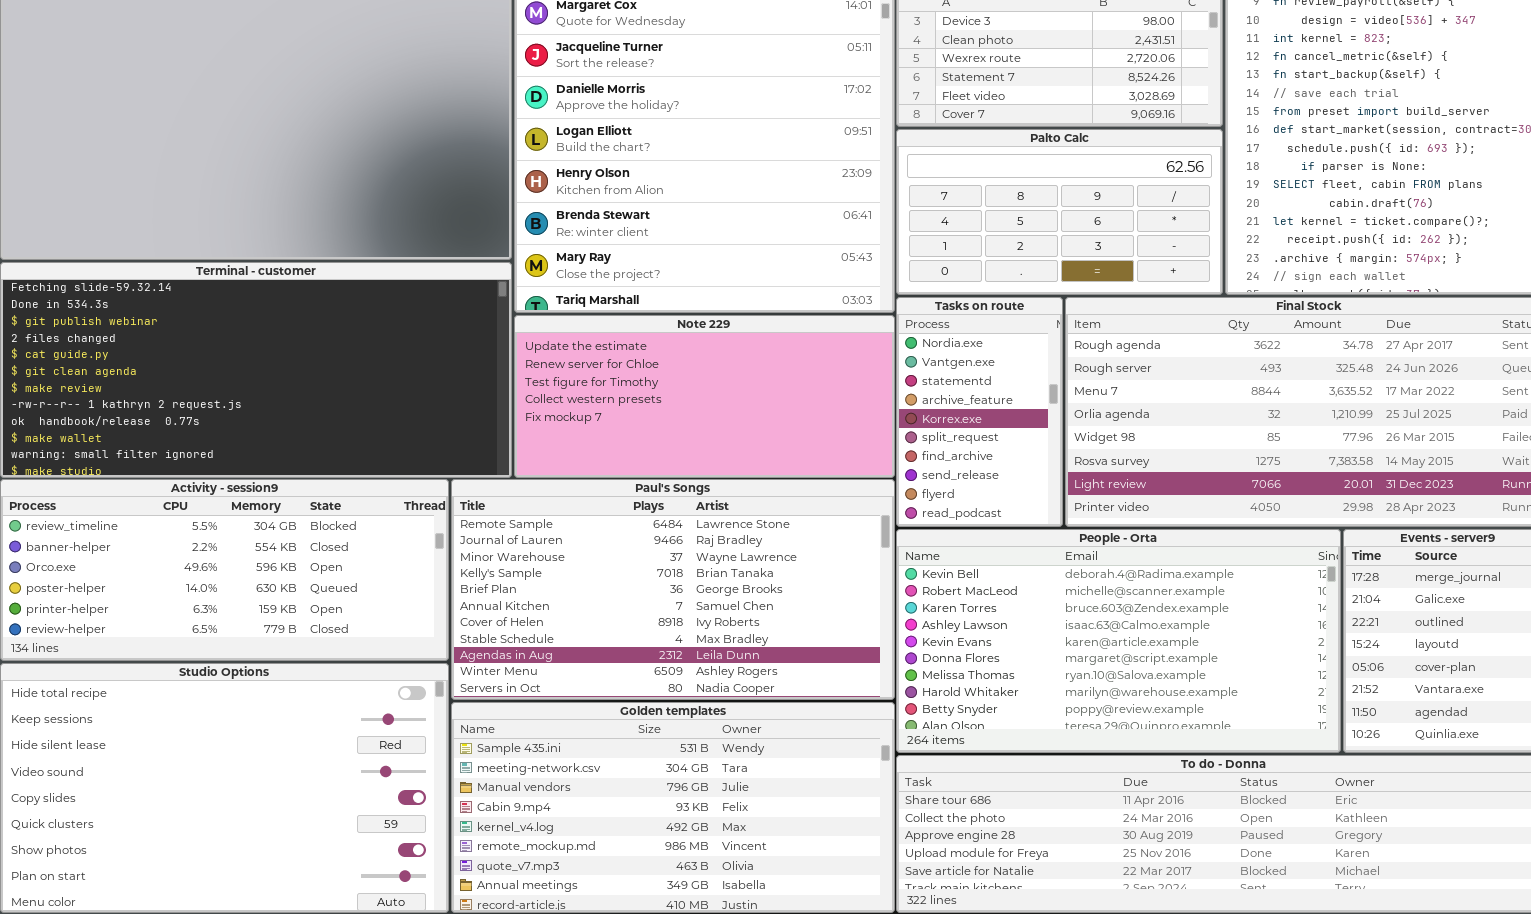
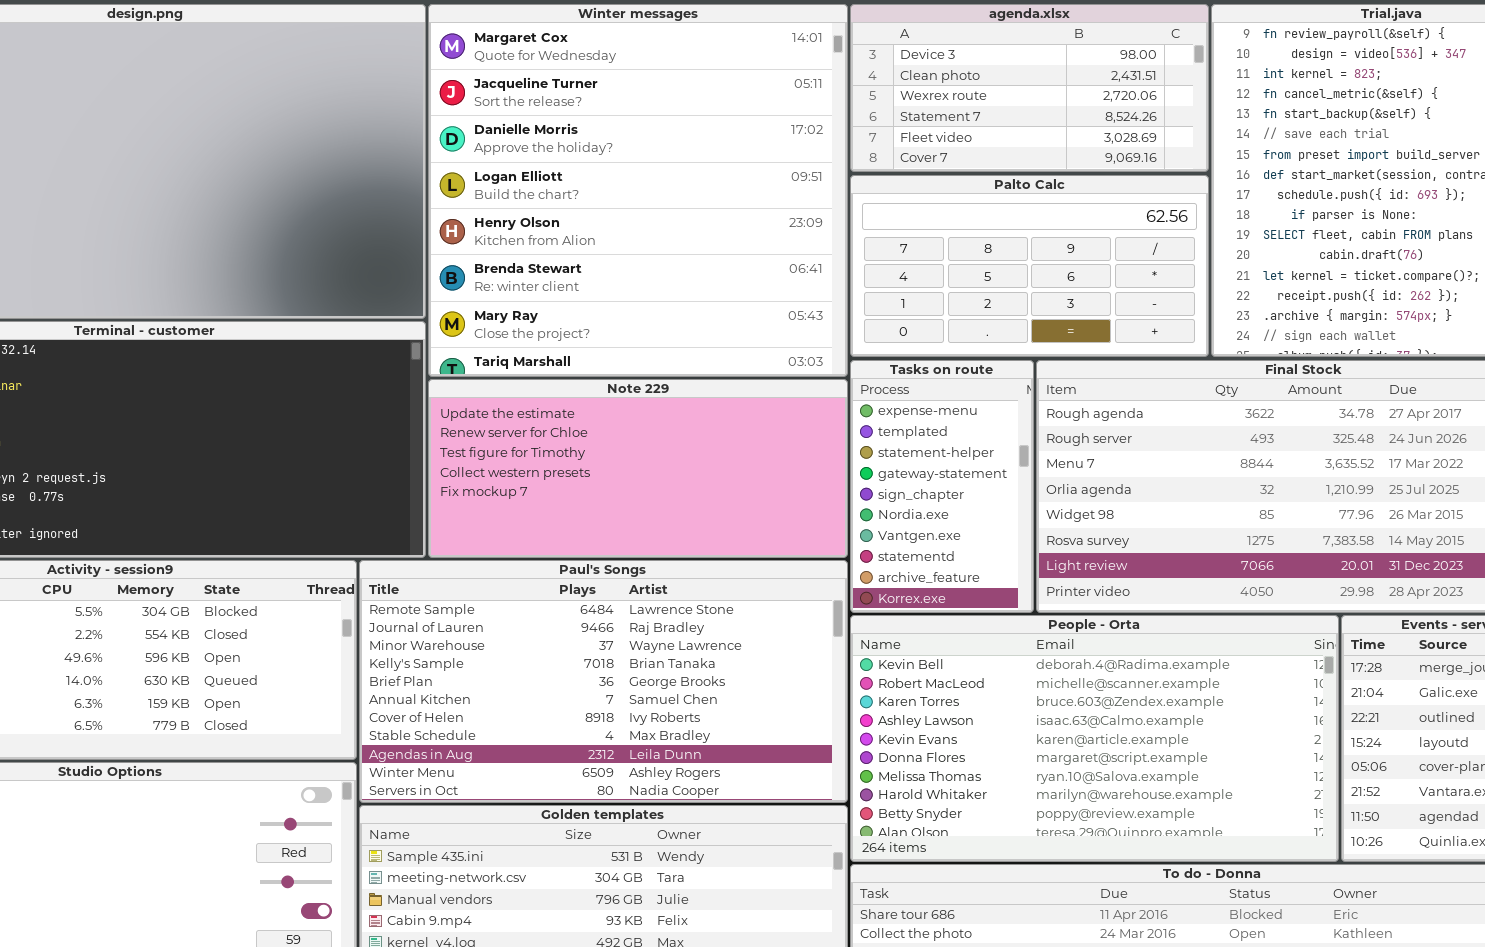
Tasks on route: [896,297,1063,527] -> [850,360,1034,613], scrolled up 5 rows

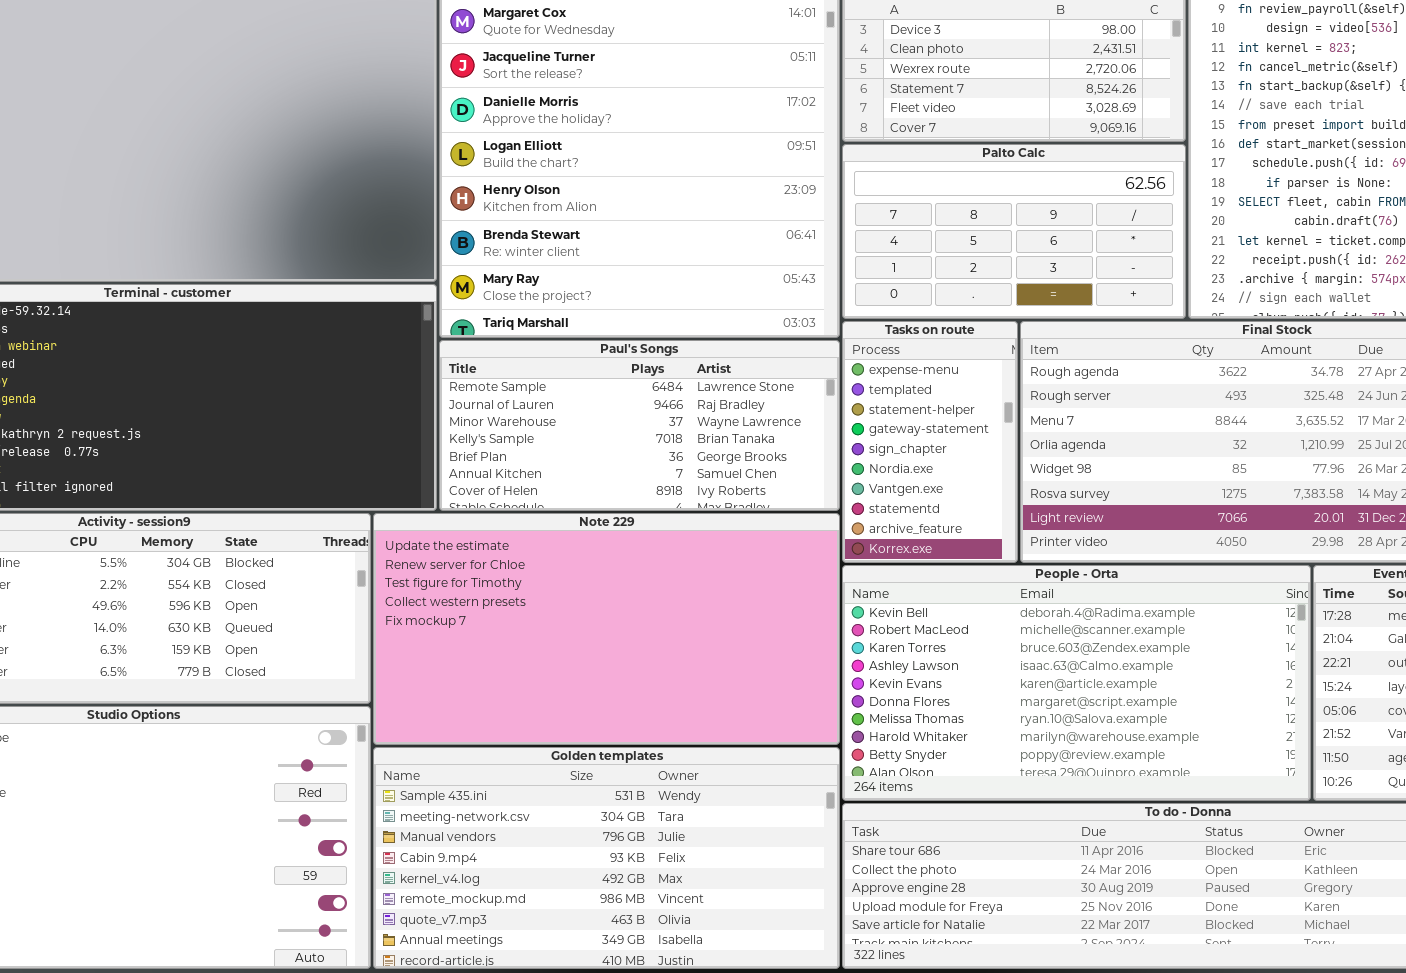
Note 229: [428,379,848,558] -> [373,513,840,745], moved, resized
Paul's Songs: [359,560,848,803] -> [439,340,840,511], moved, resized

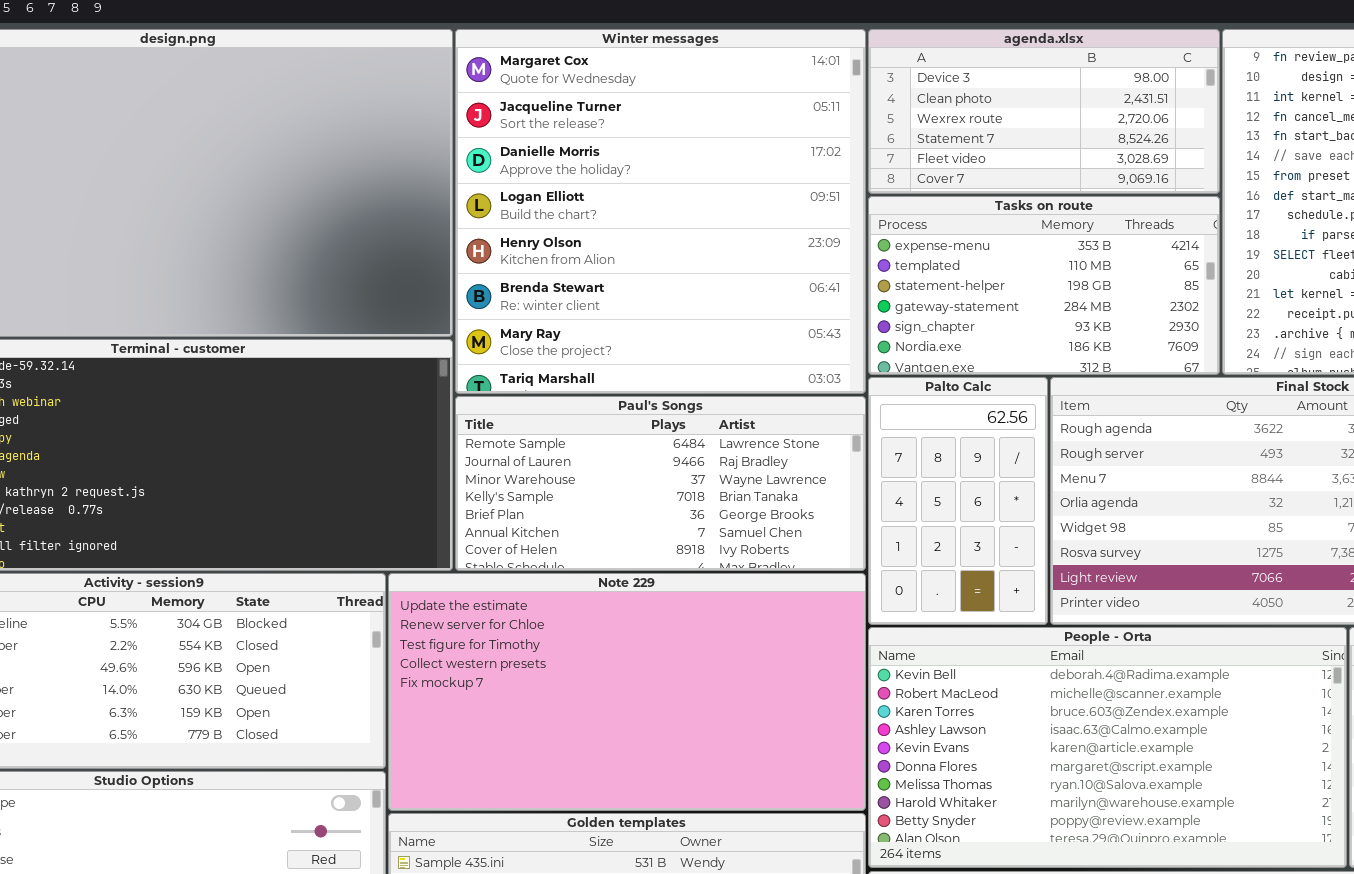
Palto Calc: [842,144,1186,319] -> [868,377,1048,625], moved, resized
Tasks on route: [842,321,1018,563] -> [868,196,1220,375], moved, resized

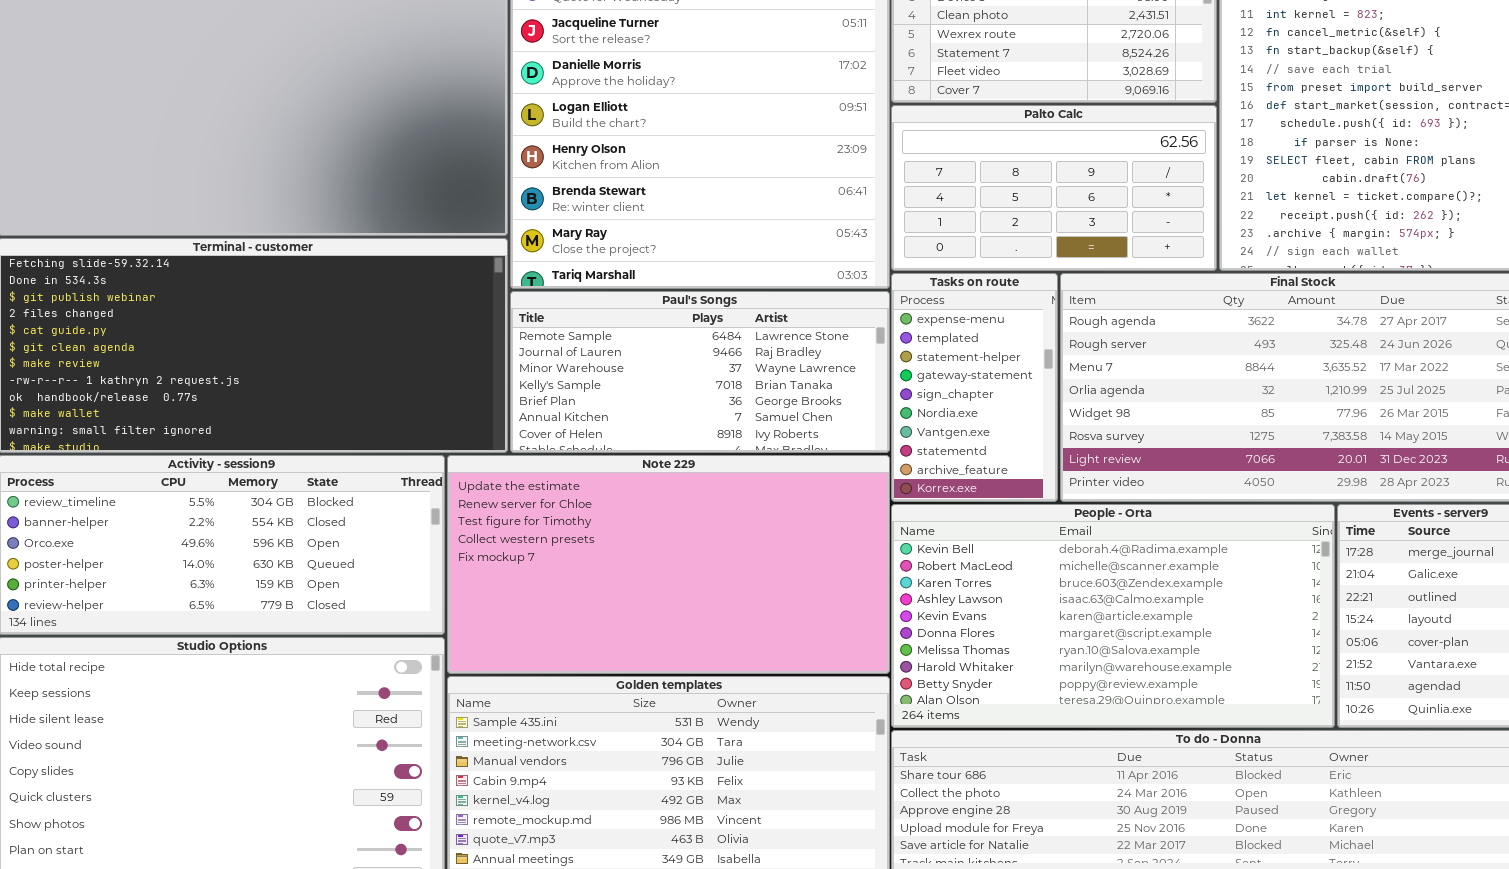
Tasks on route: [868,196,1220,375] -> [891,273,1058,502], moved, resized
Palto Calc: [868,377,1048,625] -> [891,105,1217,271], moved, resized

